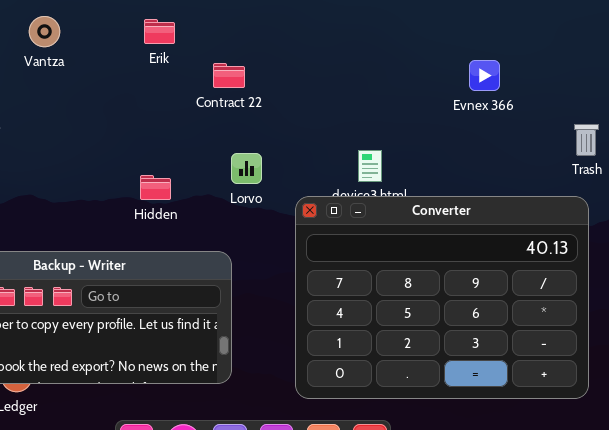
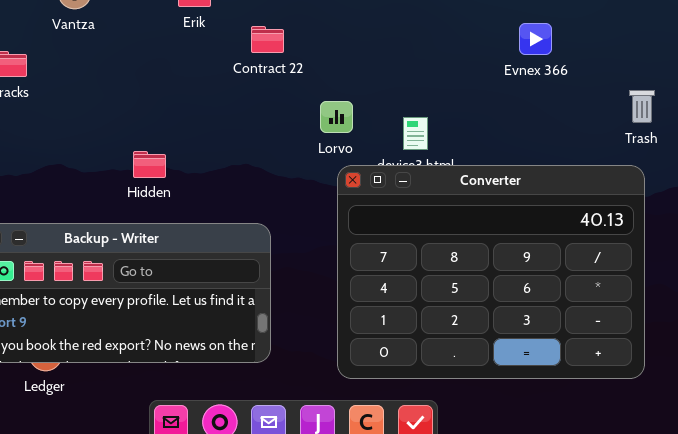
Lorvo: [231,153,262,184] -> [320,101,353,133], moved
Hidden: [140,175,171,200] -> [133,151,166,178], moved

